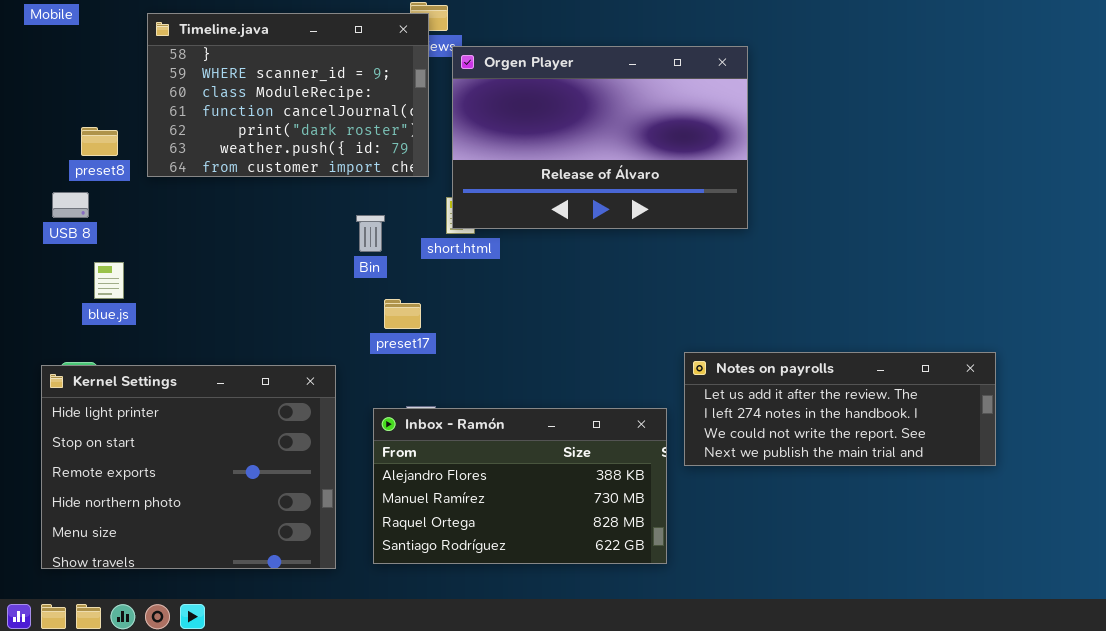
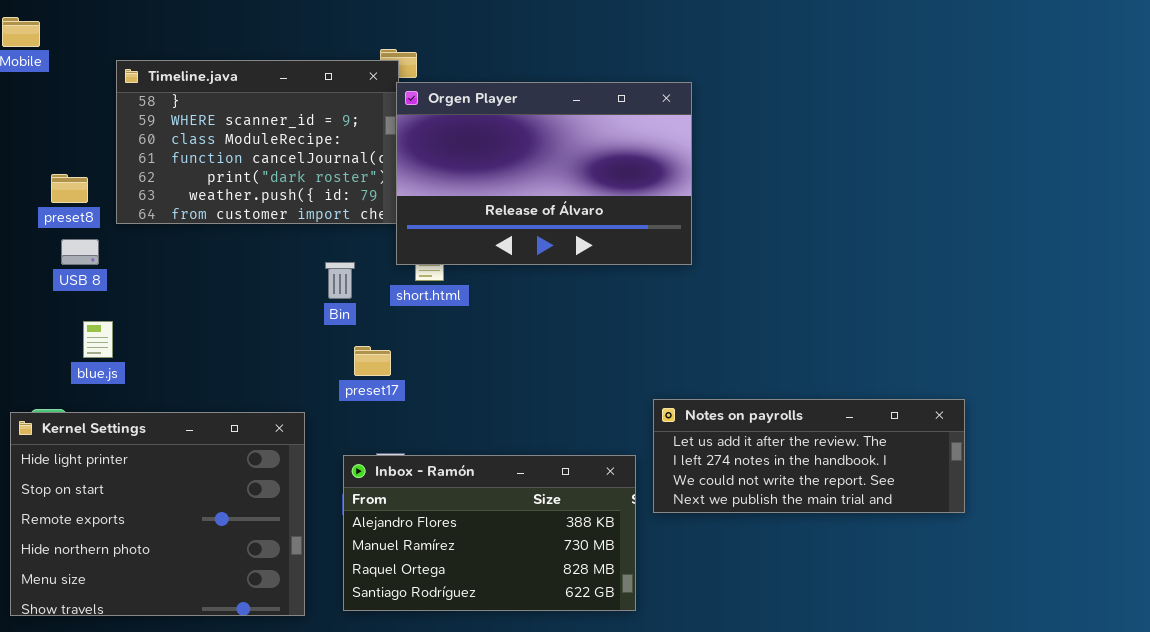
Orgen Player: [452,46,748,229] -> [396,82,692,265], moved
USB 8: [52,192,89,218] -> [61,239,99,265], moved
blue.js: [94,262,124,299] -> [83,321,113,358], moved

